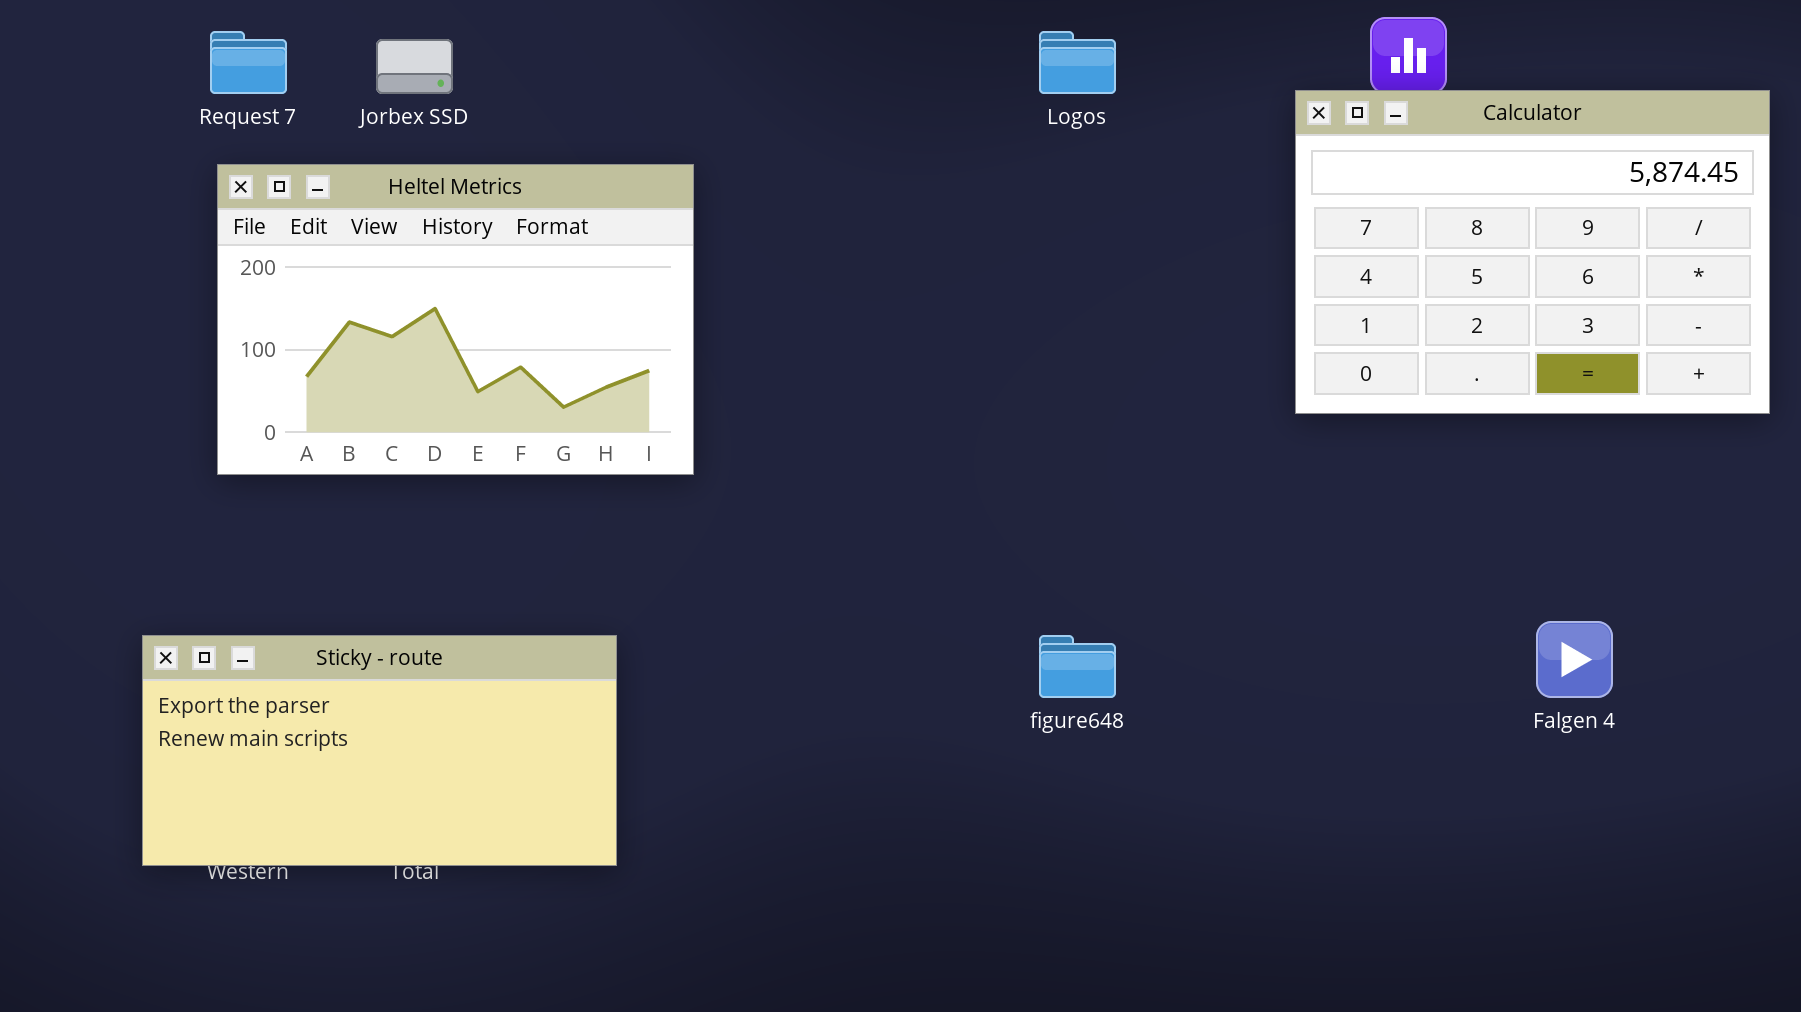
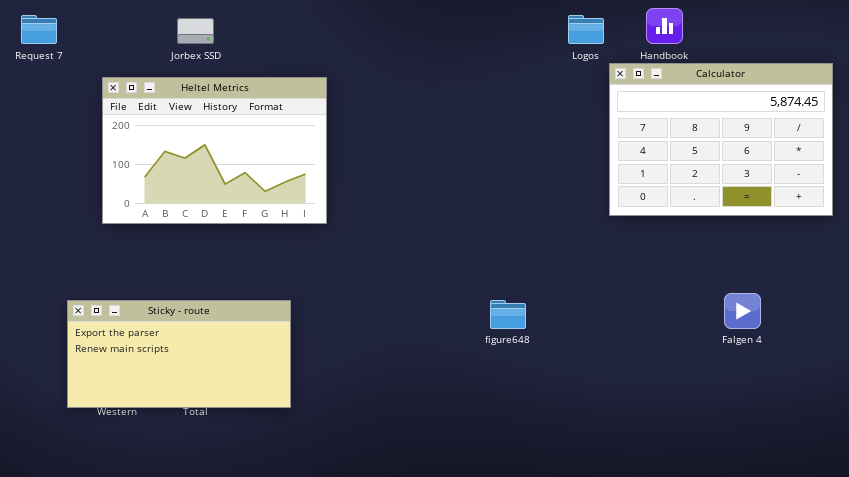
Request 7: [210,31,287,94] -> [21,15,57,44], moved
Logos: [1039,31,1116,94] -> [568,15,604,44], moved
Calculator: [1295,90,1770,414] -> [609,63,833,216], moved

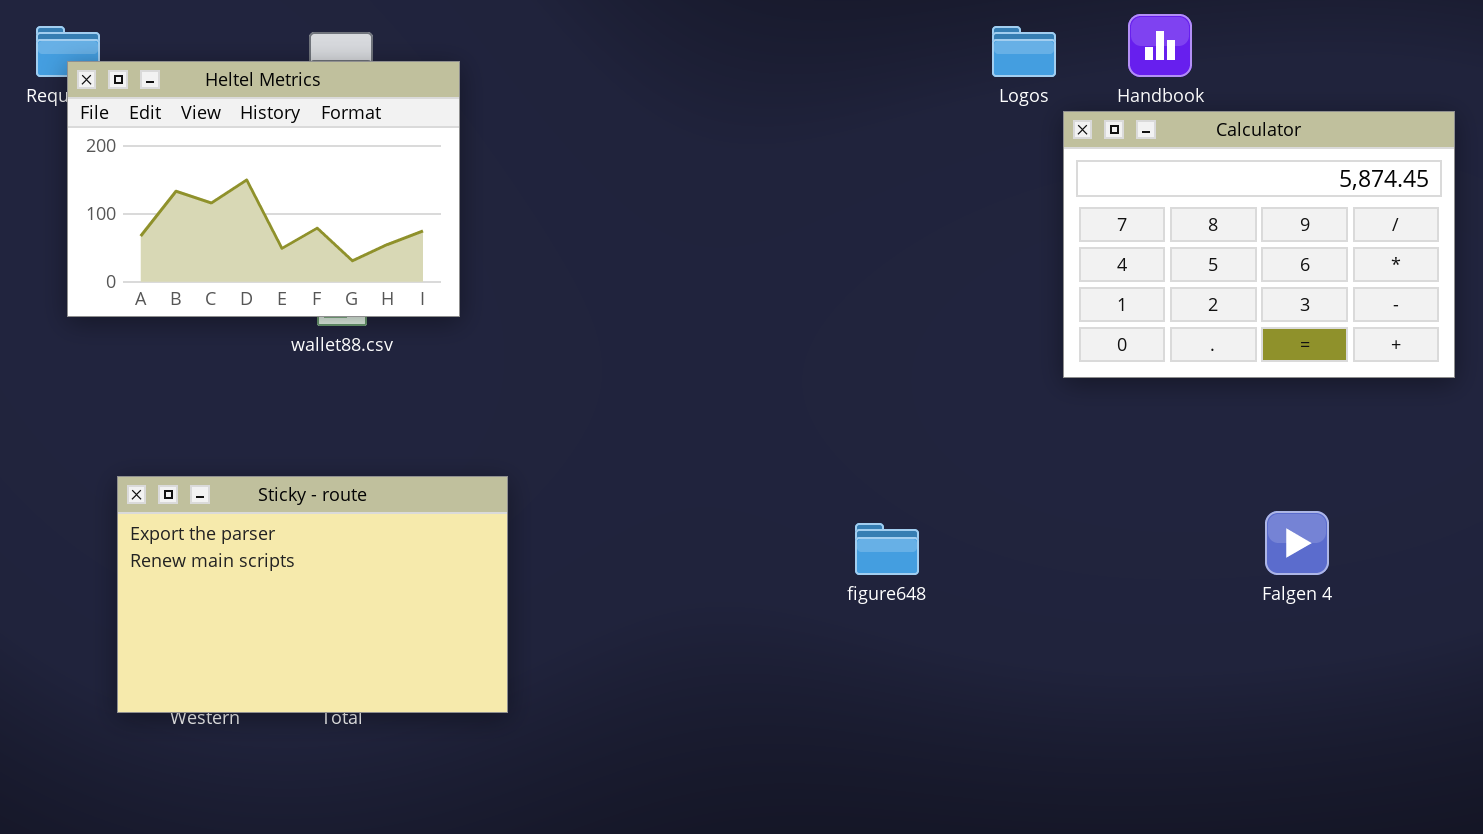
Heltel Metrics: [102,77,327,224] -> [67,61,460,317], moved
Sticky - route: [67,300,291,408] -> [117,476,508,713], resized

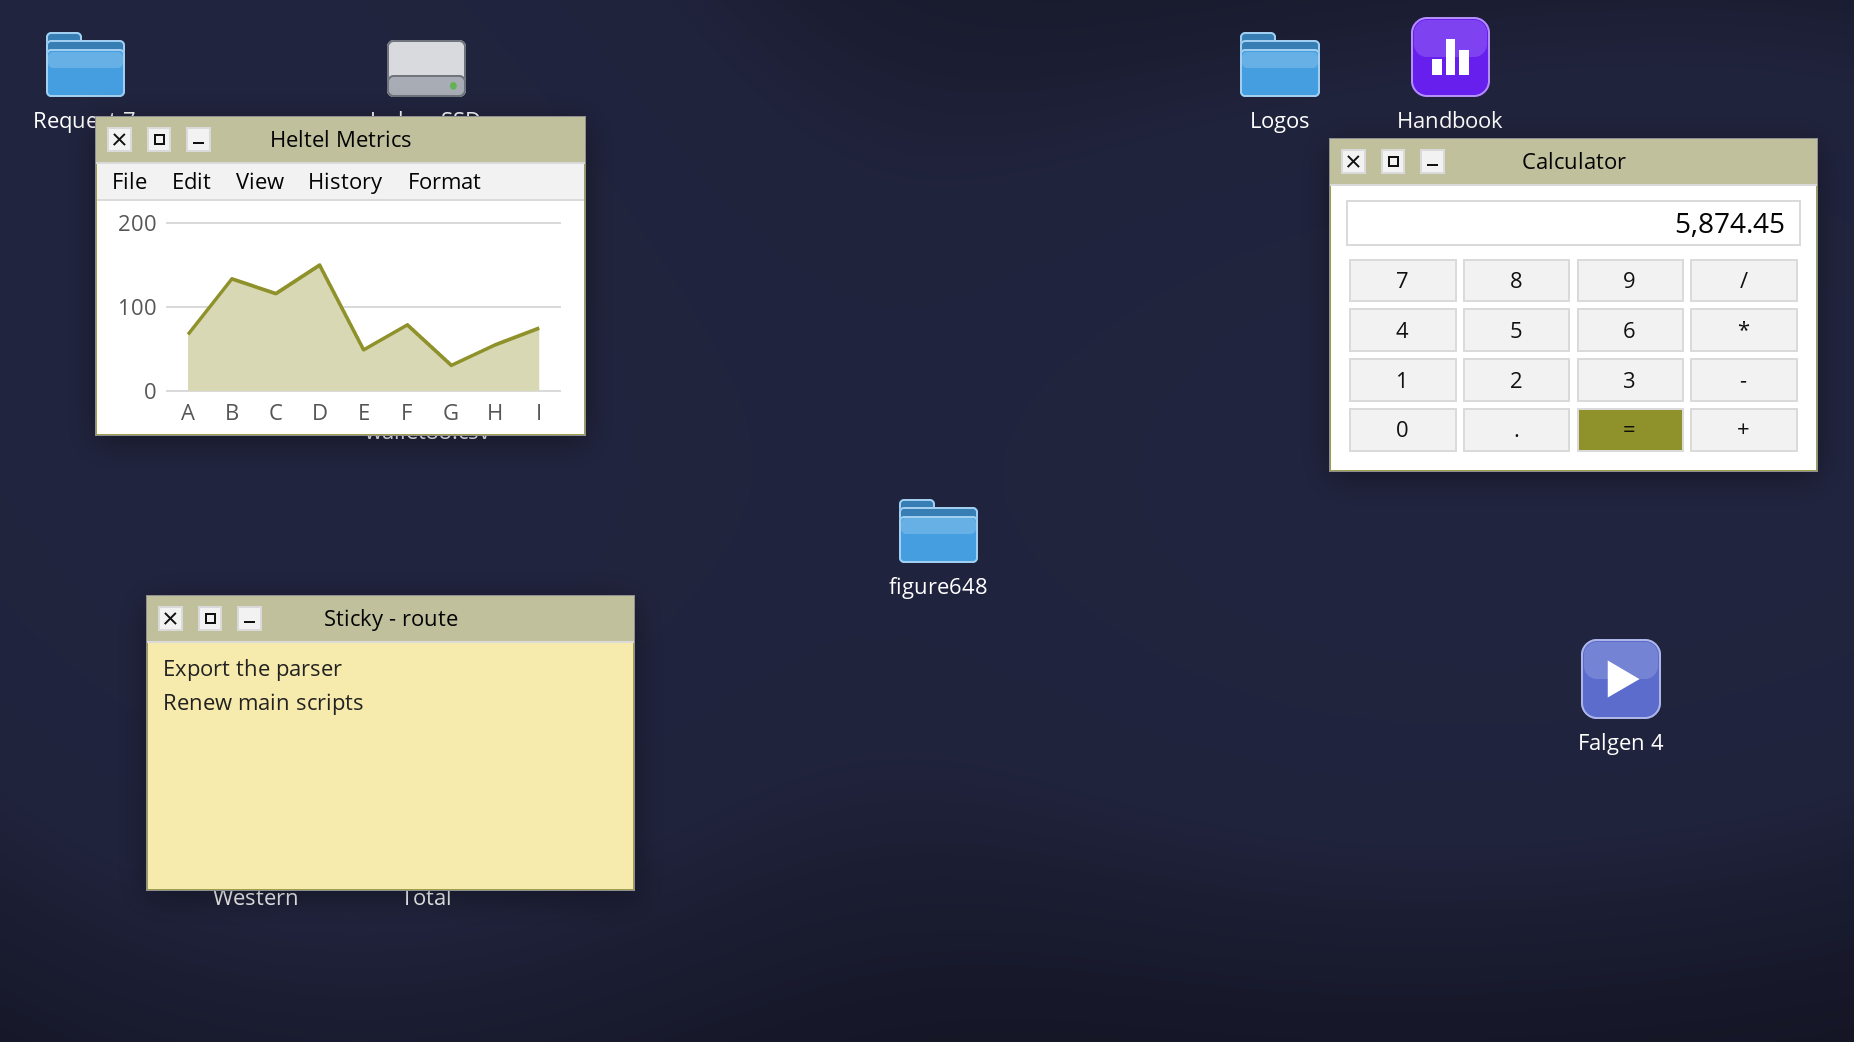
Heltel Metrics: [67,61,460,317] -> [95,116,586,436], moved
figure648: [855,523,919,575] -> [899,499,978,563], moved

